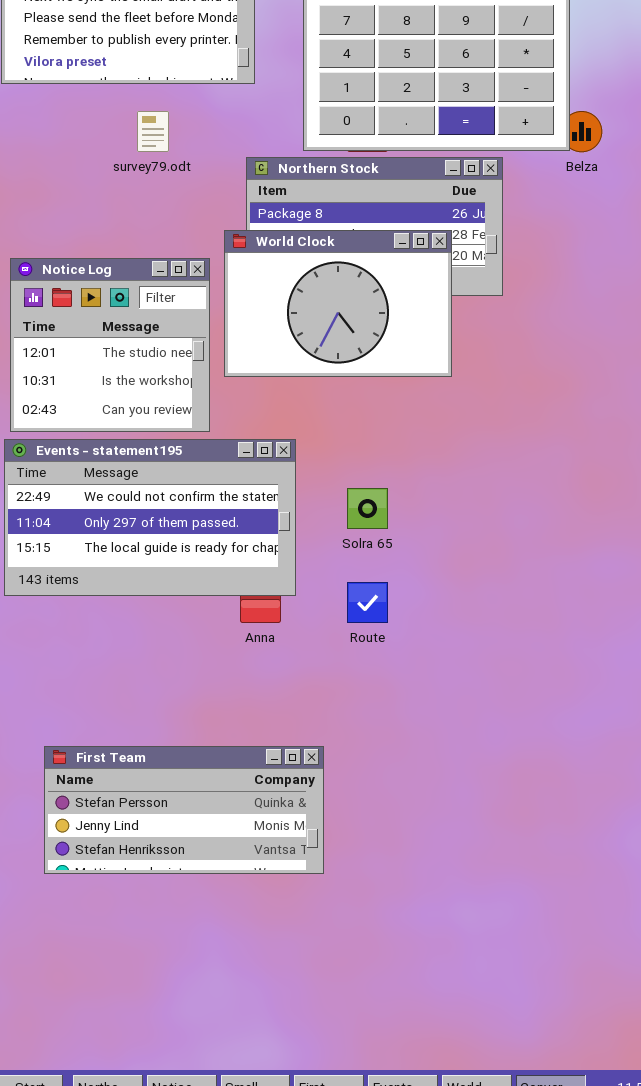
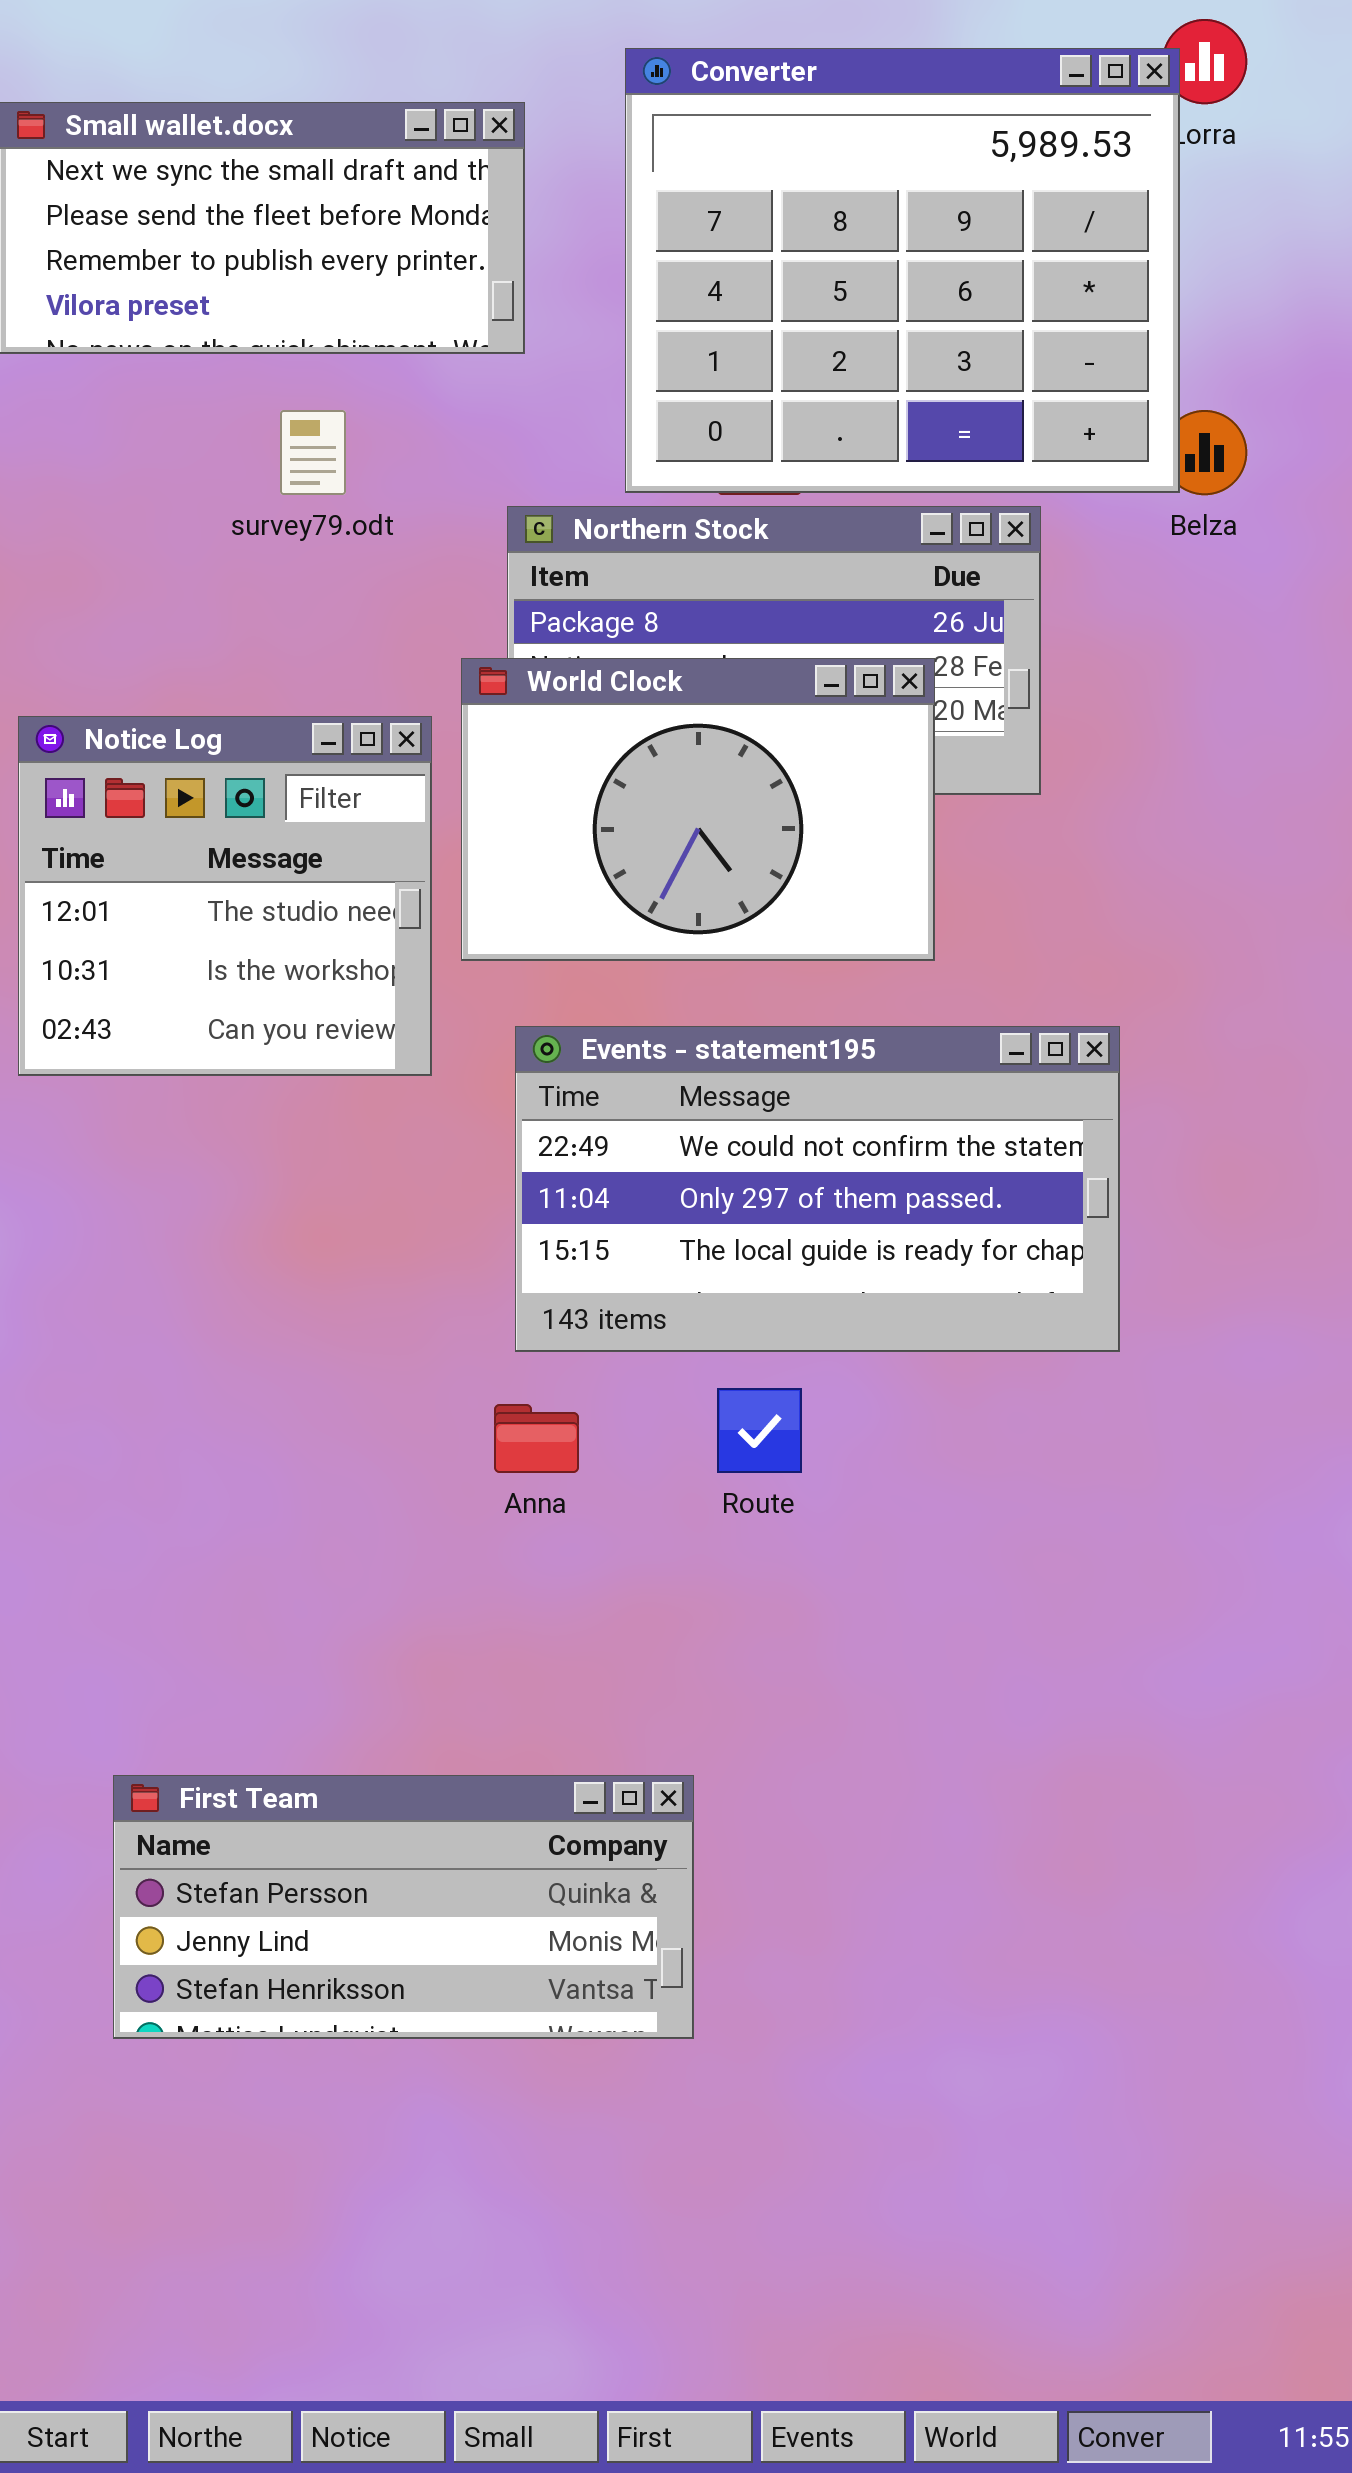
Events - statement195: [4,439,296,596] -> [515,1026,1120,1352], moved
First Team: [44,746,324,874] -> [113,1775,694,2039], moved

